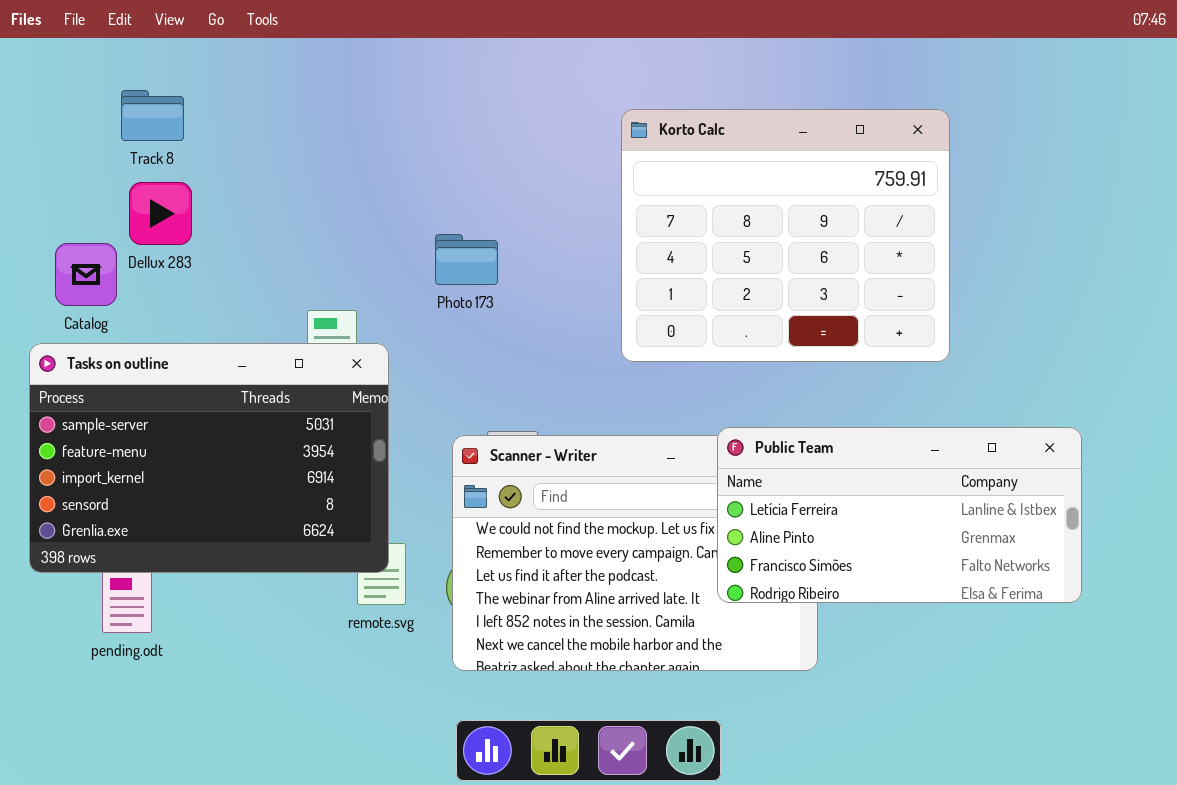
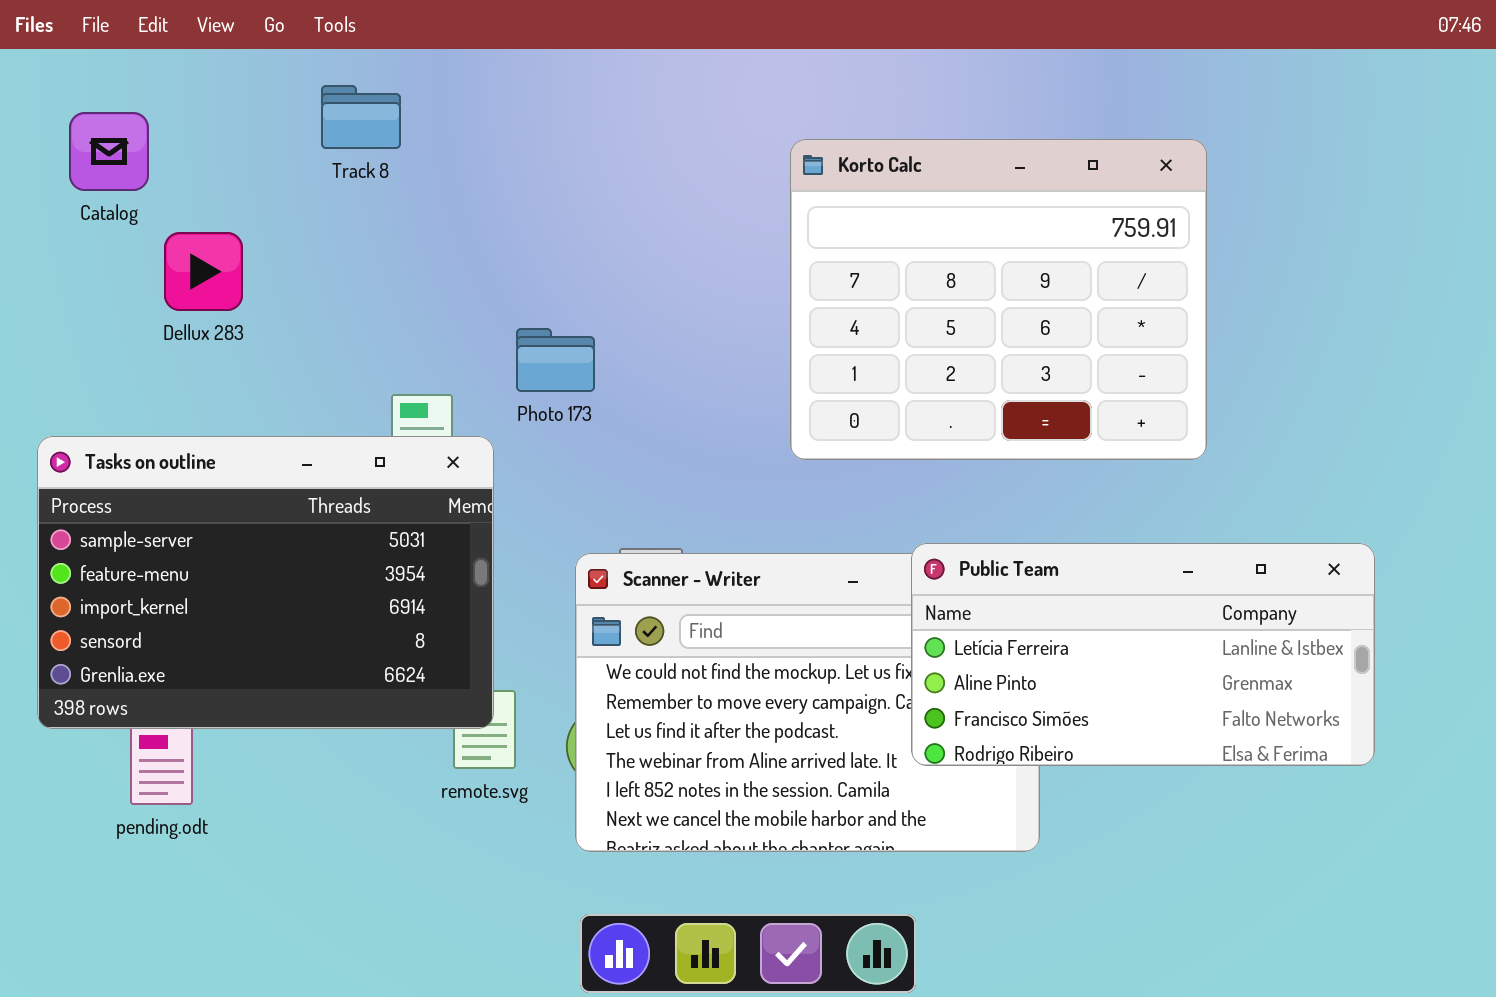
Track 8: [121,90,184,141] -> [321,85,401,149], moved
Photo 173: [435,234,498,285] -> [516,328,595,392], moved
Catalog: [55,243,117,306] -> [69,112,149,191], moved

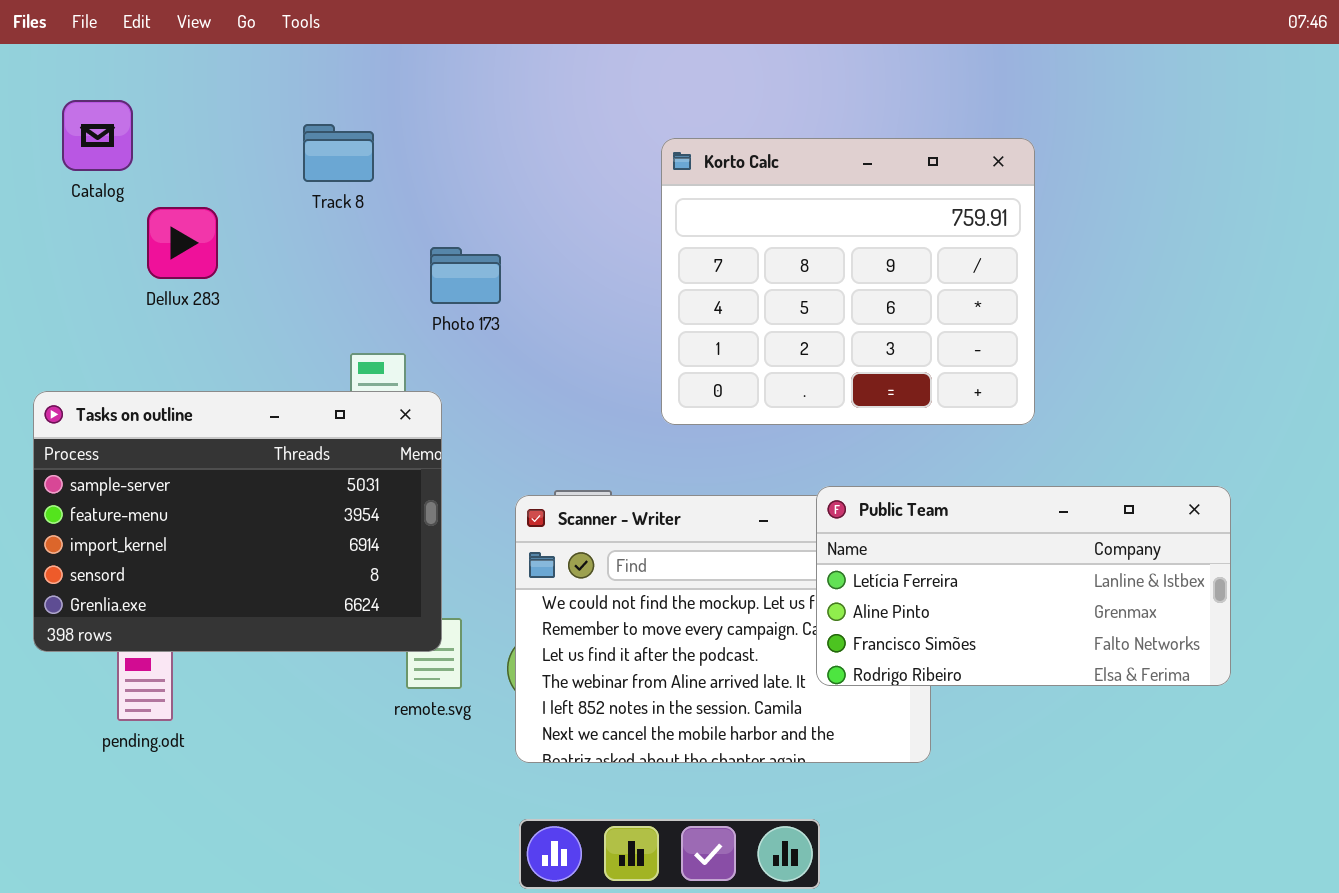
Track 8: [321,85,401,149] -> [303,124,374,182], moved
Korto Calc: [790,139,1207,460] -> [661,138,1035,425], moved
Photo 173: [516,328,595,392] -> [430,247,501,304], moved

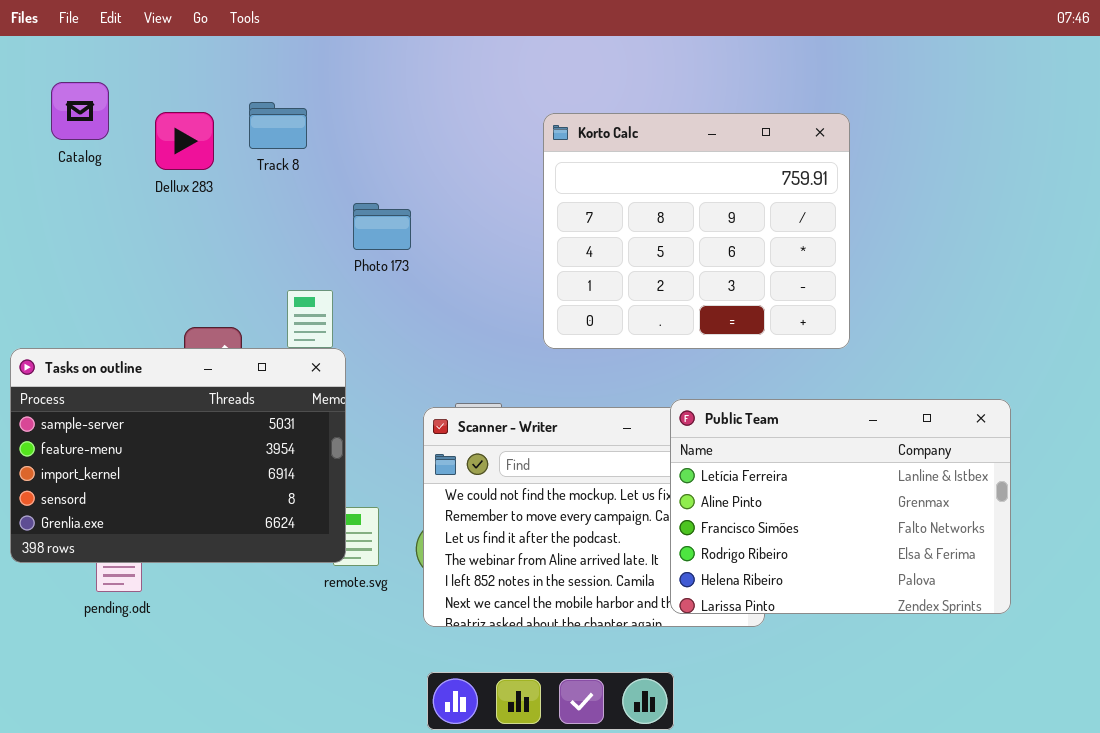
Dellux 283: [147,207,218,279] -> [155,112,214,170], moved
Tasks on outline: [33,391,442,652] -> [10,348,346,563], moved
Public Team: [816,486,1231,686] -> [670,399,1011,614], resized

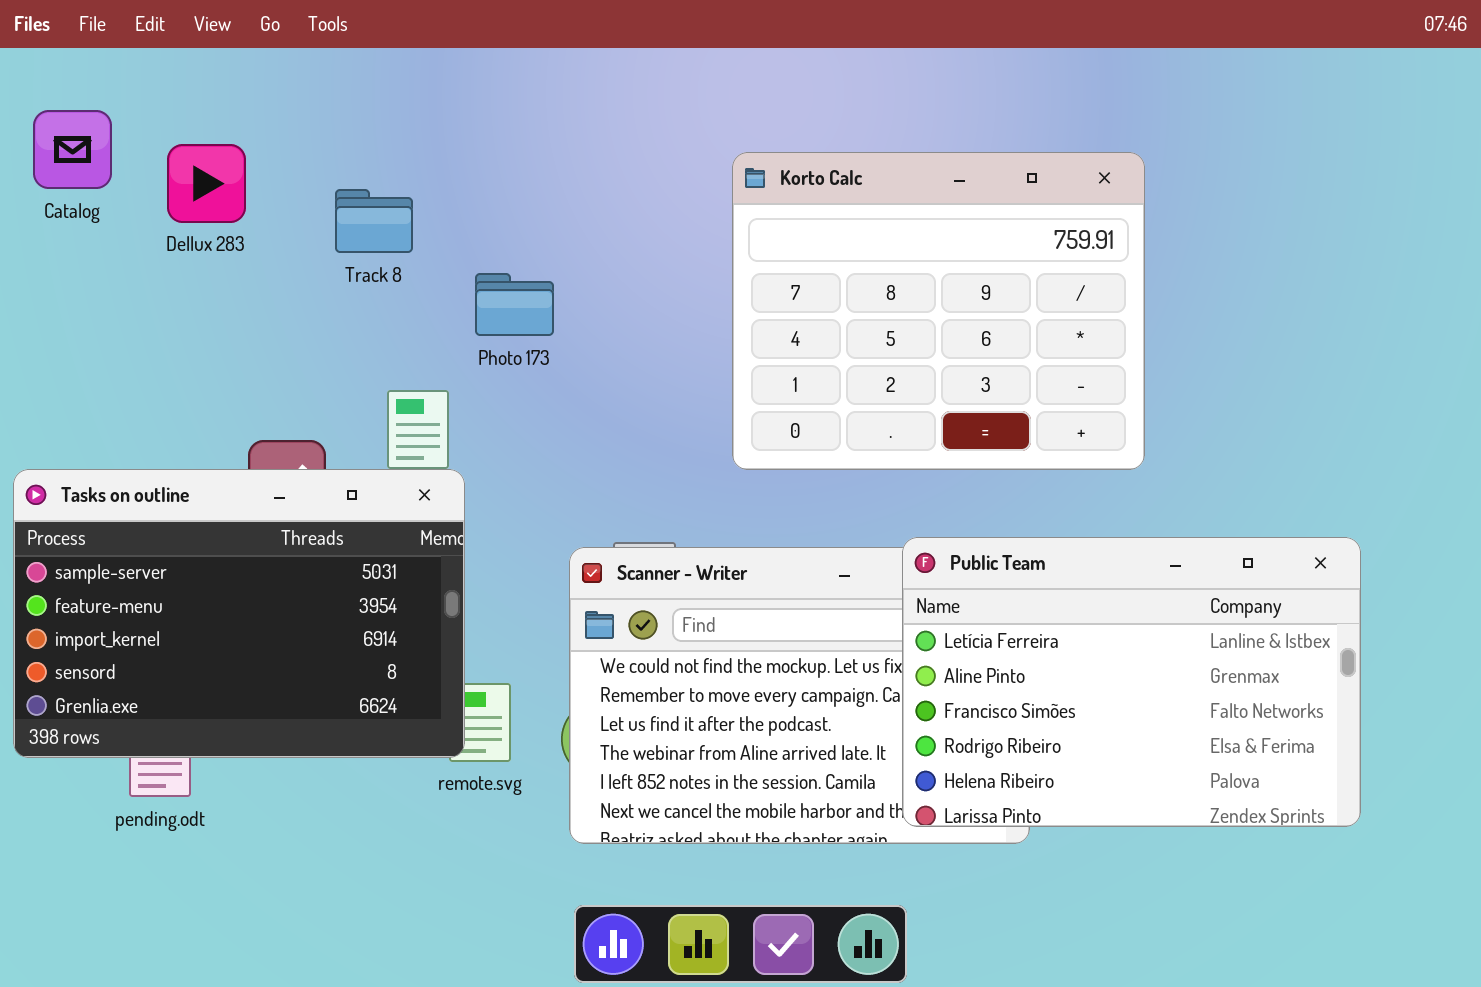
Catalog: [51,82,109,140] -> [33,110,112,189], moved
Track 8: [249,102,307,149] -> [335,189,413,253], moved
Dellux 283: [155,112,214,170] -> [167,144,246,223], moved

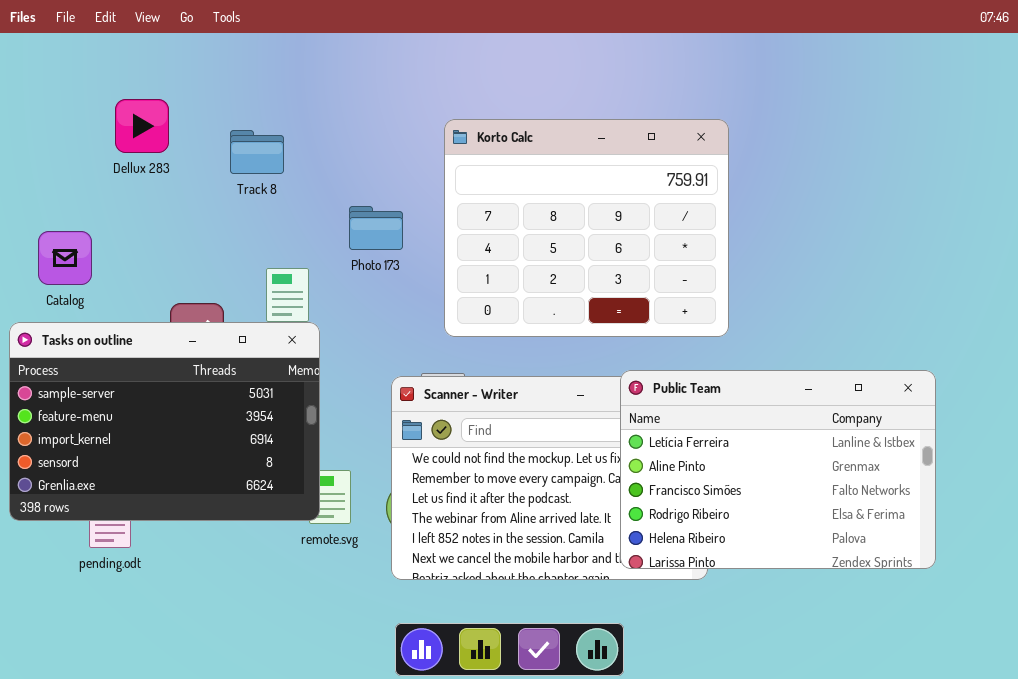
Catalog: [33,110,112,189] -> [38,231,92,285], moved
Korto Calc: [732,152,1145,470] -> [444,119,729,337], moved
Photo 173: [475,273,554,336] -> [349,206,403,250], moved

